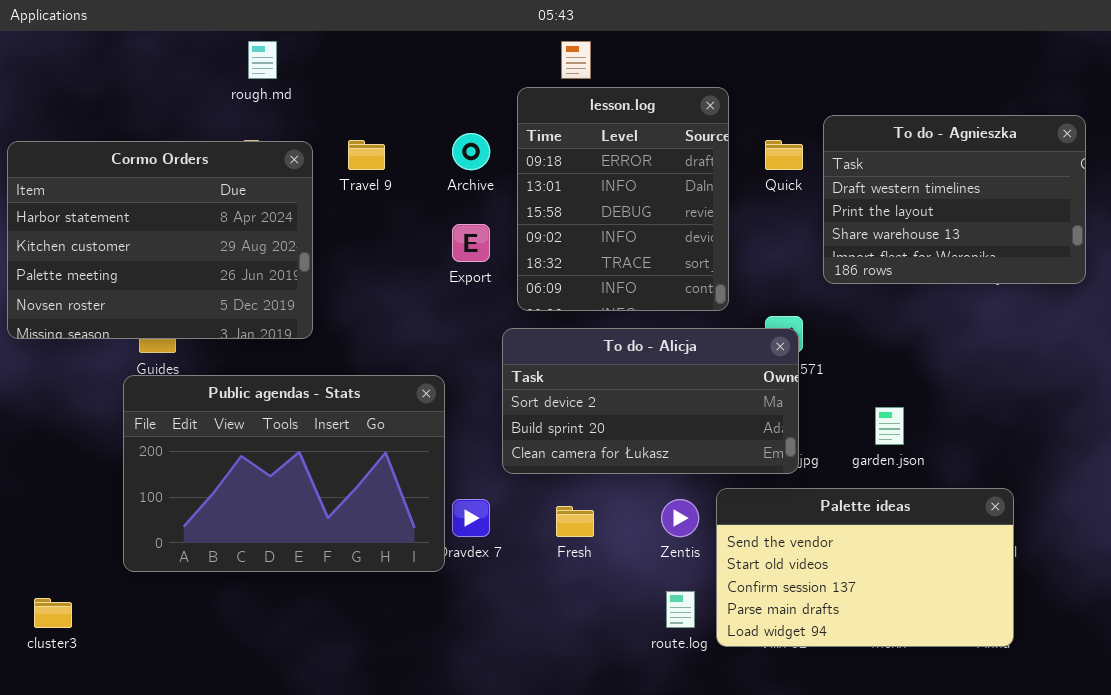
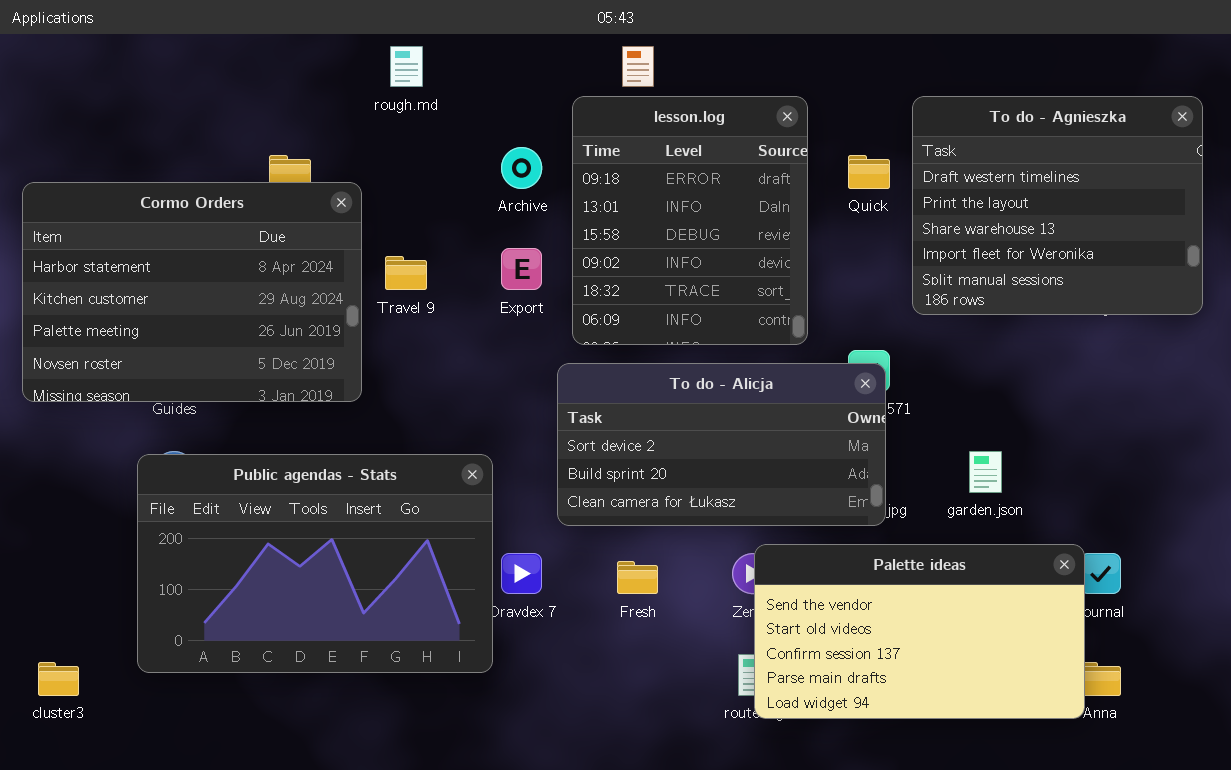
rough.md: [248,41,277,79] -> [390,46,423,87], moved
To do - Agnieszka: [823,115,1086,284] -> [912,96,1203,315], resized
Travel 9: [348,140,385,170] -> [385,256,427,290], moved
Cormo Orders: [7,141,313,339] -> [22,182,362,402], moved
Public agendas - Stats: [123,375,445,572] -> [137,454,493,673], moved
Palette ideas: [716,488,1014,647] -> [754,544,1085,719], moved

